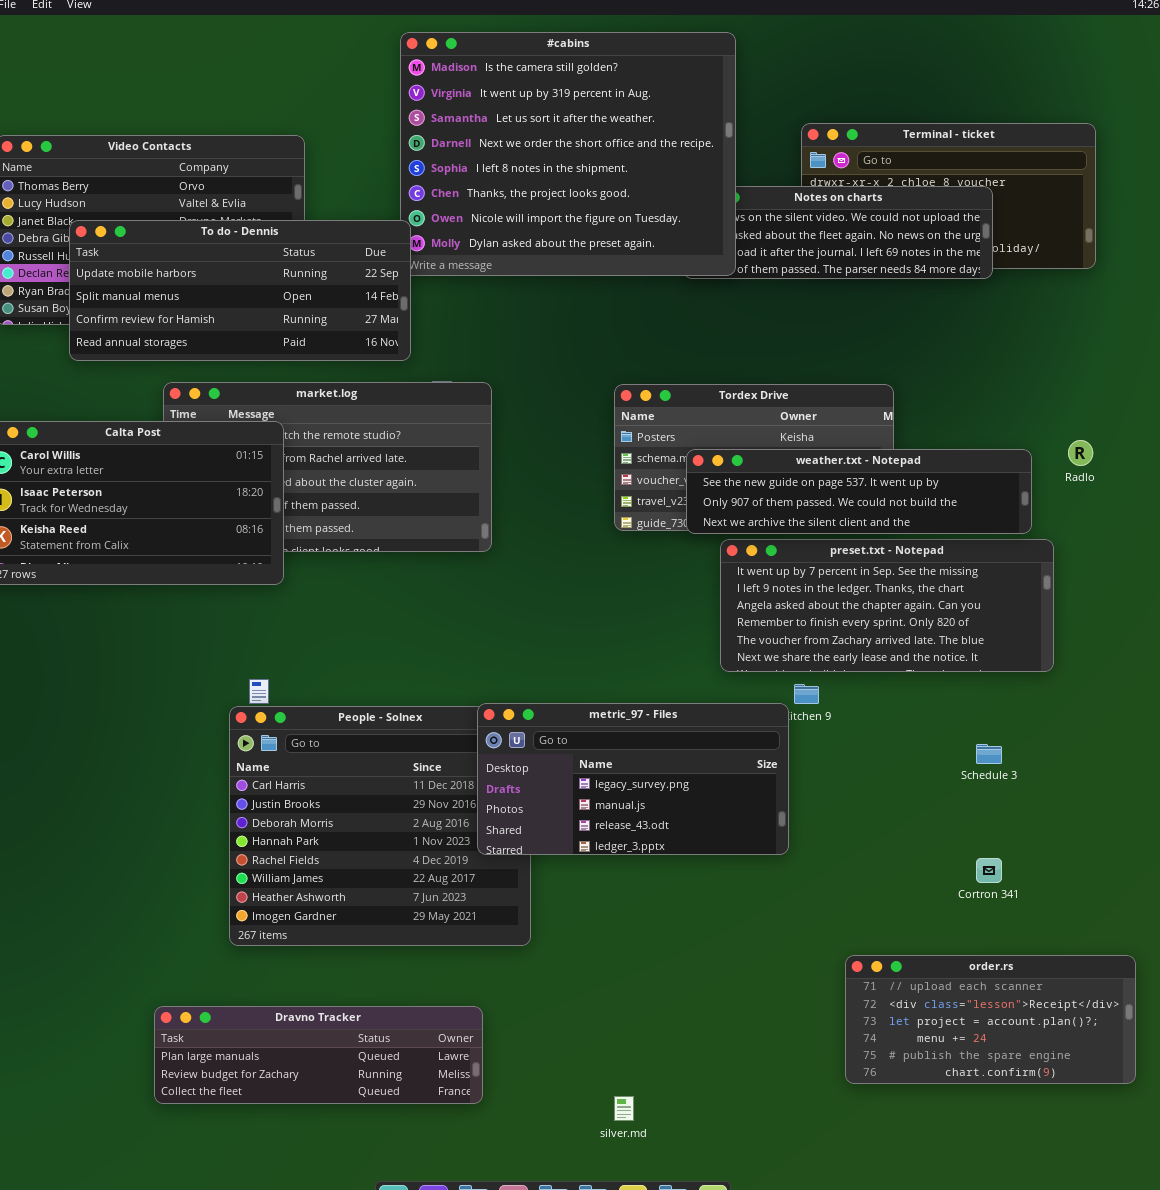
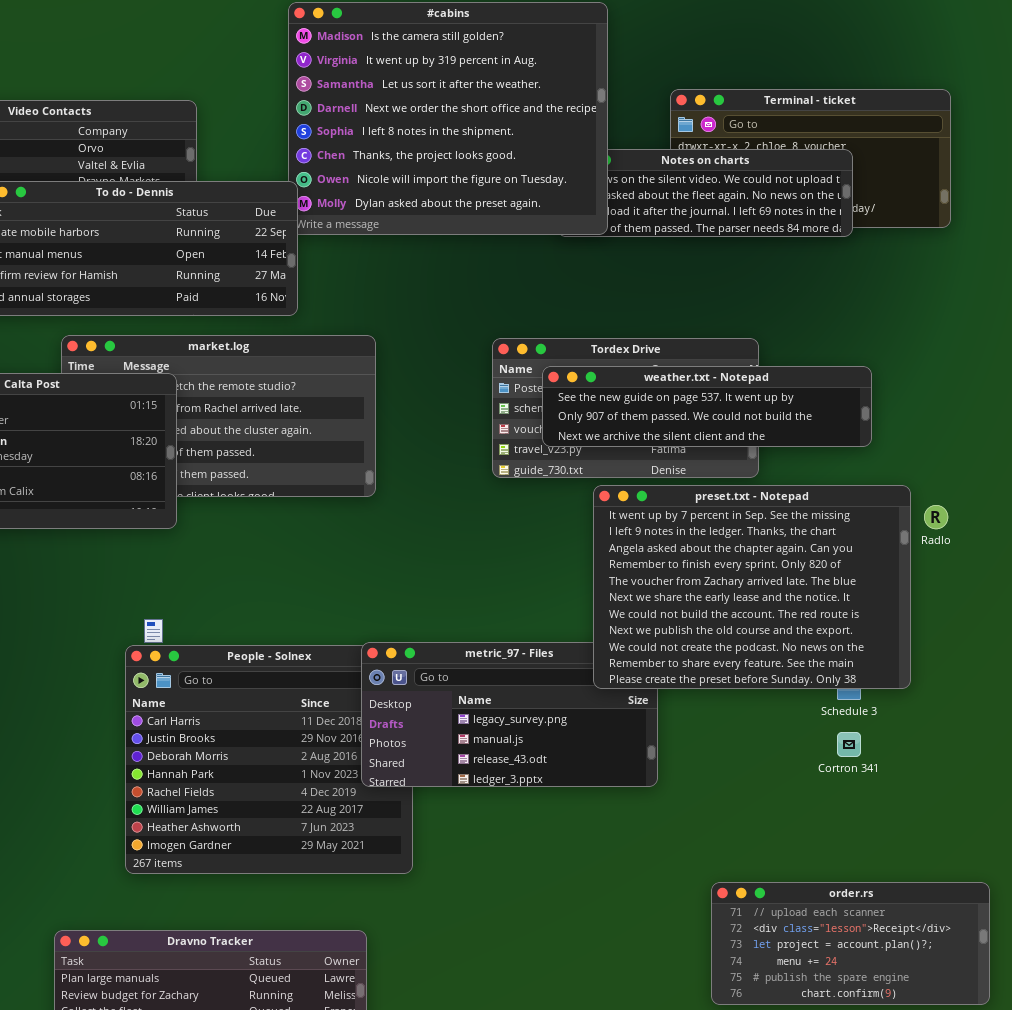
Radlo: [1068,440,1093,466] -> [924,505,948,529], moved
weather.txt - Notepad: [686,449,1032,534] -> [542,366,872,447], moved
preset.txt - Notepad: [720,539,1054,672] -> [593,485,911,689], resized
Cortron 341: [976,858,1002,883] -> [837,732,861,757], moved

